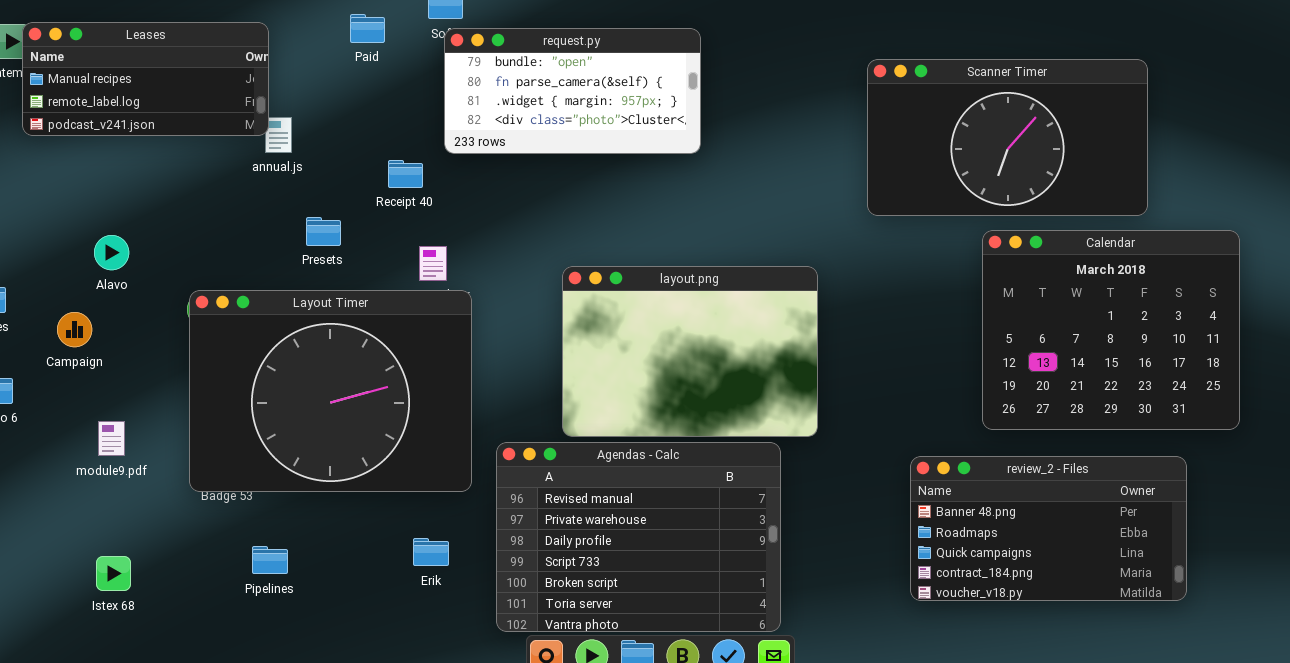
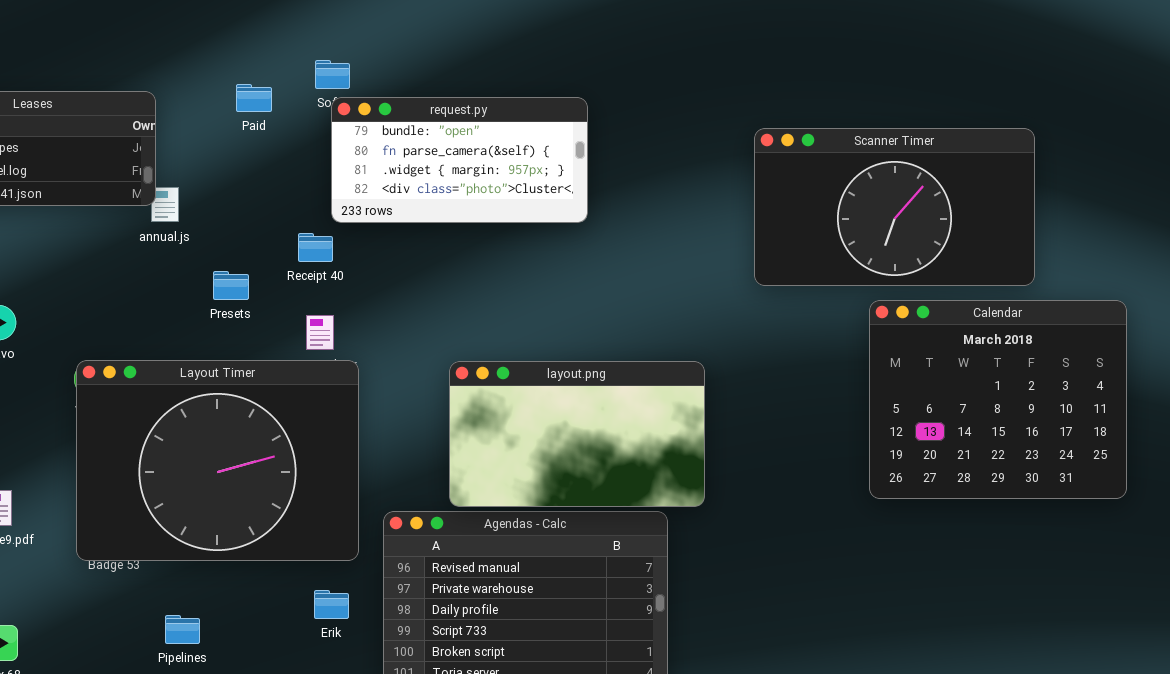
Receipt 40: [388,160,423,188] -> [298,233,333,262], moved
Presets: [306,217,341,246] -> [213,271,249,300], moved
layout.png: [562,266,818,437] -> [449,361,705,507], resized
review_2 - Files: [910,456,1187,601] -> none, closed
Erik: [413,538,449,566] -> [314,590,349,619], moved
Pipelines: [252,546,288,574] -> [165,615,200,644], moved

